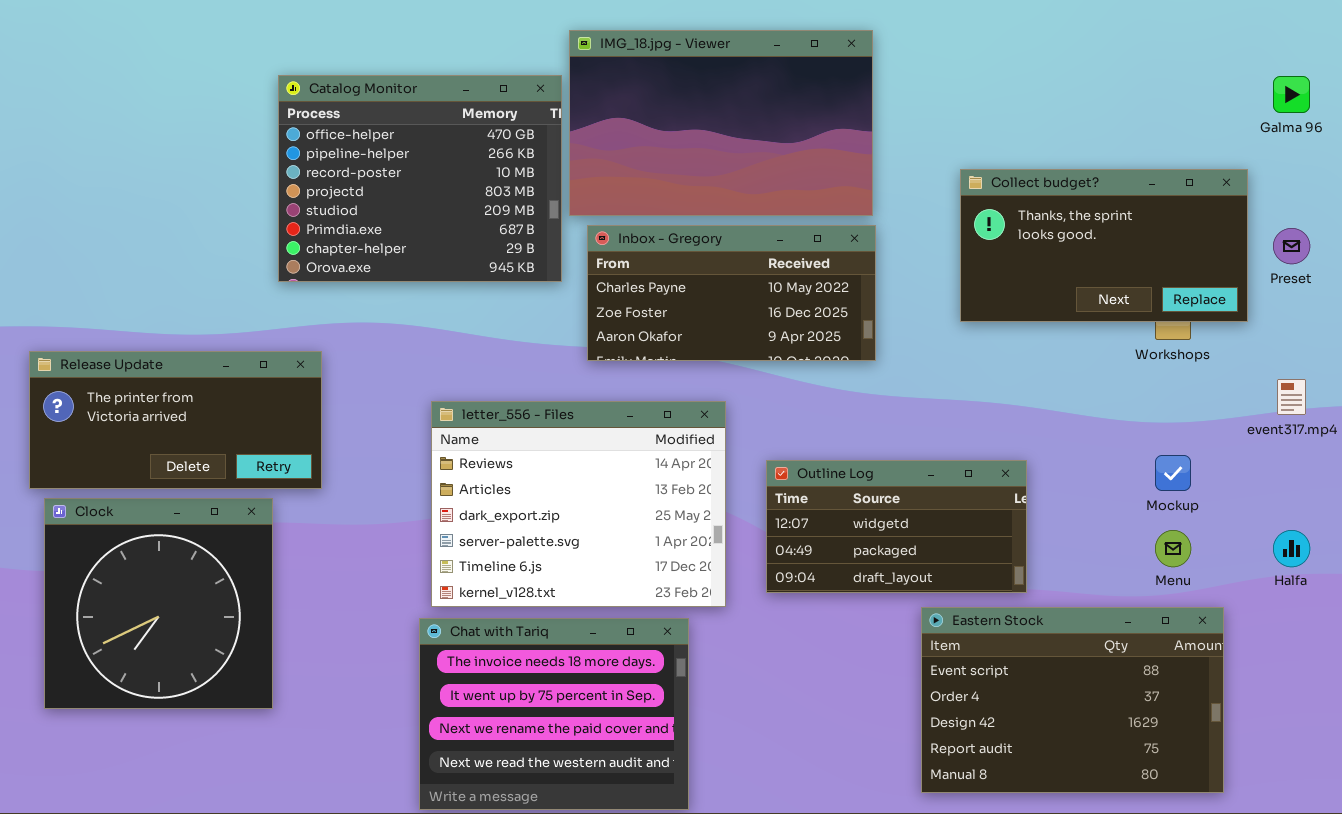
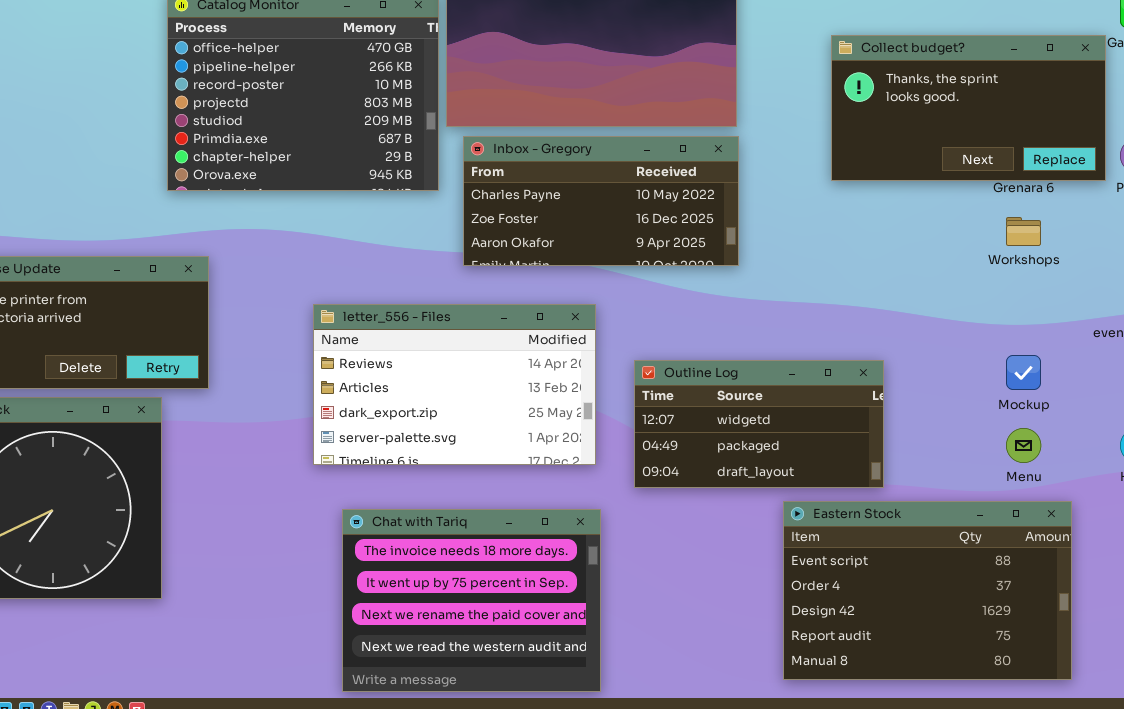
Collect budget?: [960,169,1248,322] -> [831,35,1106,181], moved
letter_556 - Files: [431,401,726,607] -> [313,304,596,465], resized
Chat with Tariq: [419,618,689,810] -> [342,509,601,692], moved

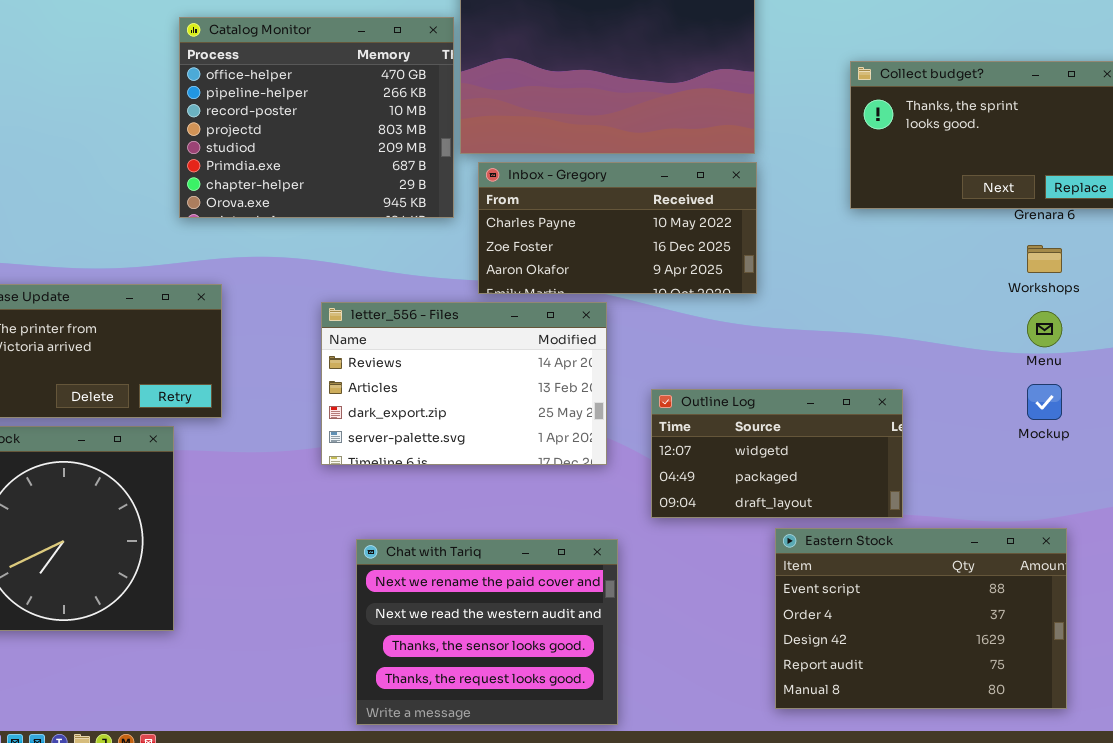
letter_556 - Files: [313,304,596,465] -> [321,302,607,465], moved
Menu: [1006,428,1041,463] -> [1027,311,1062,347], moved
Eastern Stock: [783,501,1072,680] -> [775,528,1067,709], moved
Chat with Tariq: [342,509,601,692] -> [356,539,618,725], scrolled down 2 rows

